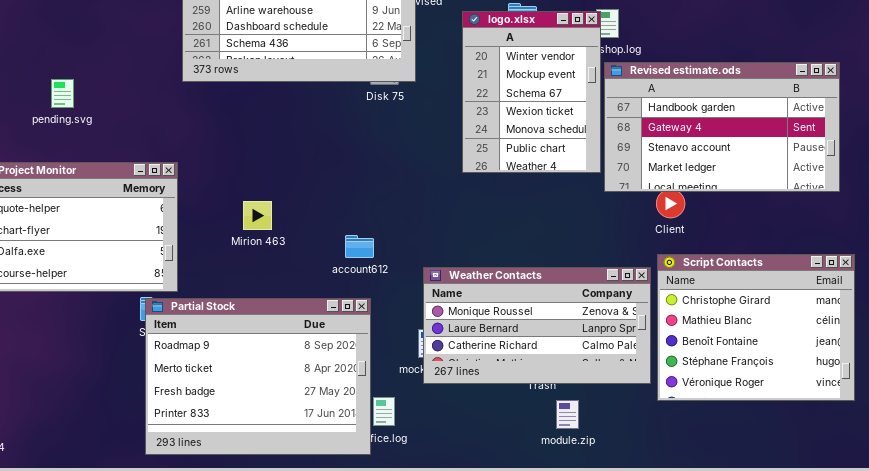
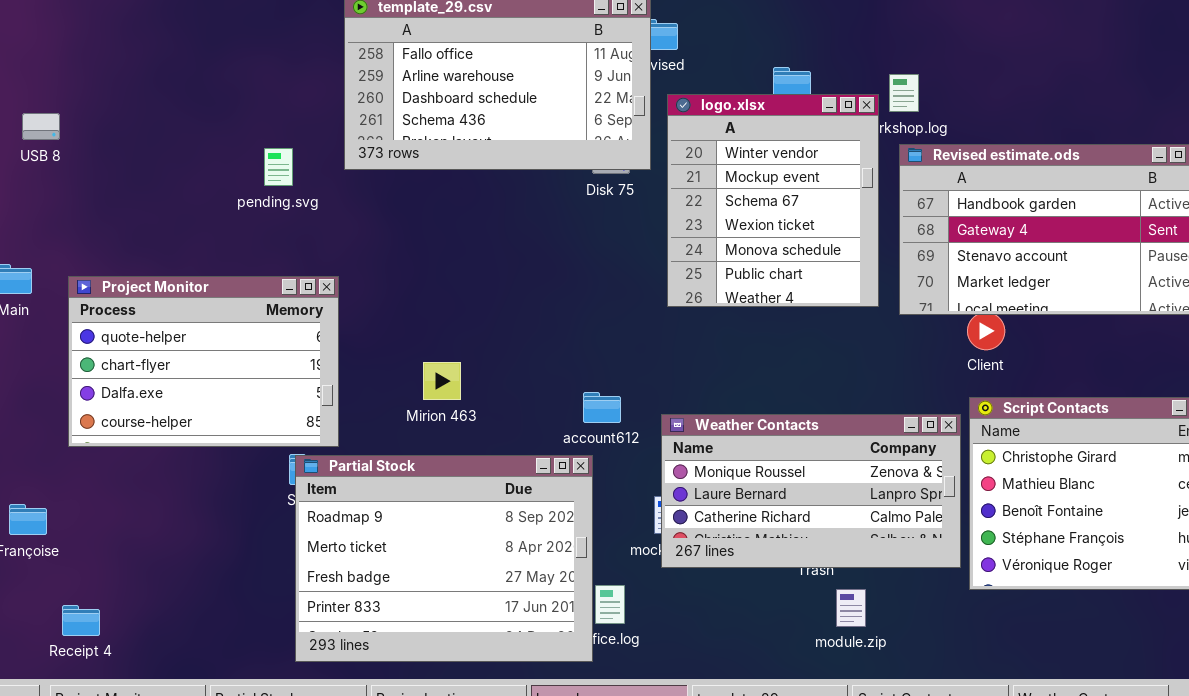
logo.xlsx: [462,11,601,173] -> [667,94,879,307], moved, resized
pending.svg: [51,79,74,108] -> [264,148,293,186], moved
Mirion 463: [243,201,272,230] -> [423,362,461,400], moved
account612: [345,235,374,258] -> [583,392,621,423], moved

